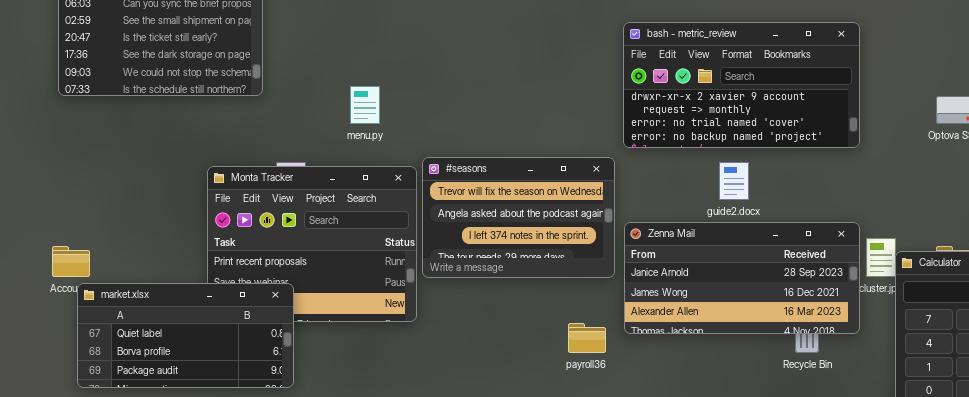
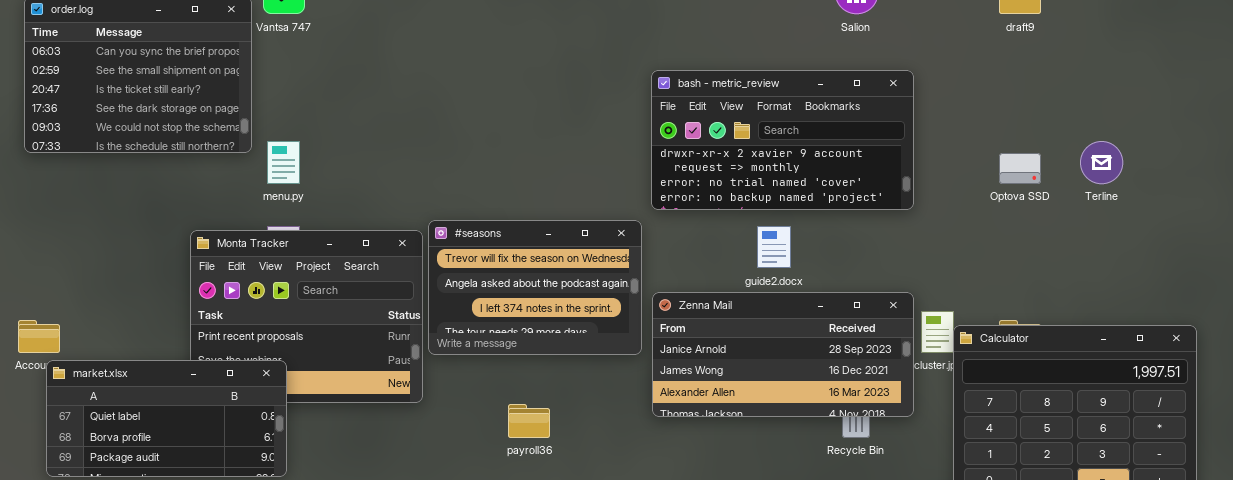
menu.py: [350,86,380,124] -> [267,141,300,184], moved
payroll36: [568,323,606,353] -> [508,404,550,438], moved

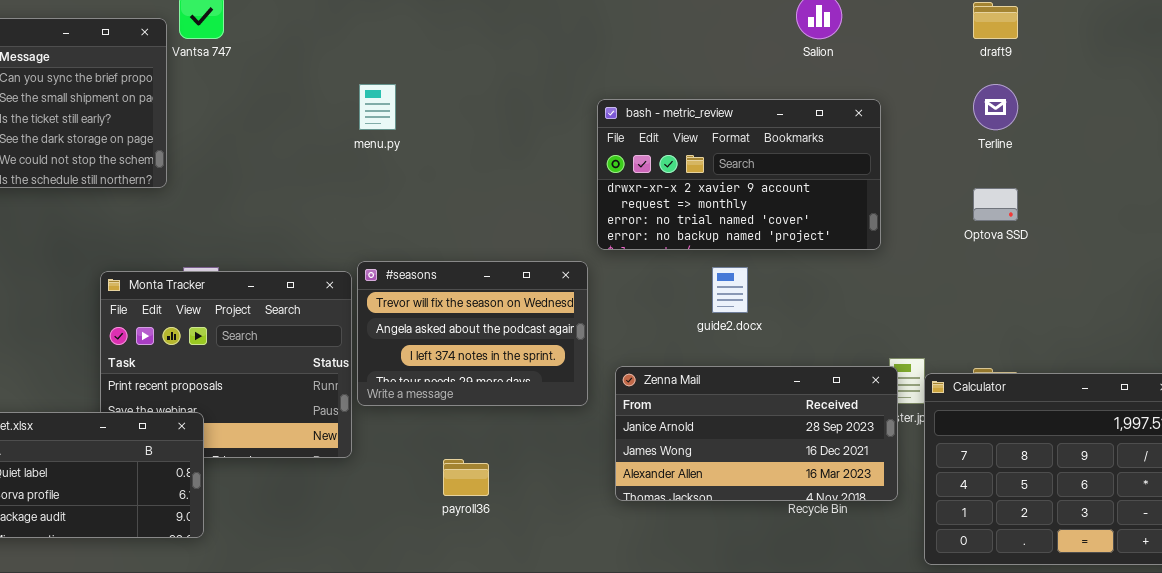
menu.py: [267,141,300,184] -> [359,84,396,130], moved
Terline: [1080,141,1123,184] -> [973,84,1018,130], moved
Zenna Mail: [652,292,914,417] -> [615,366,898,501], moved

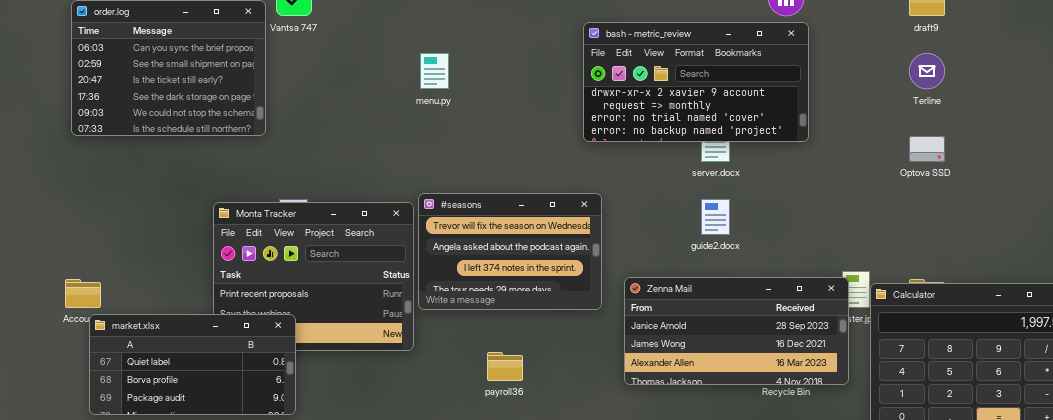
bash - metric_review: [597,99,881,250] -> [583,22,809,142], moved

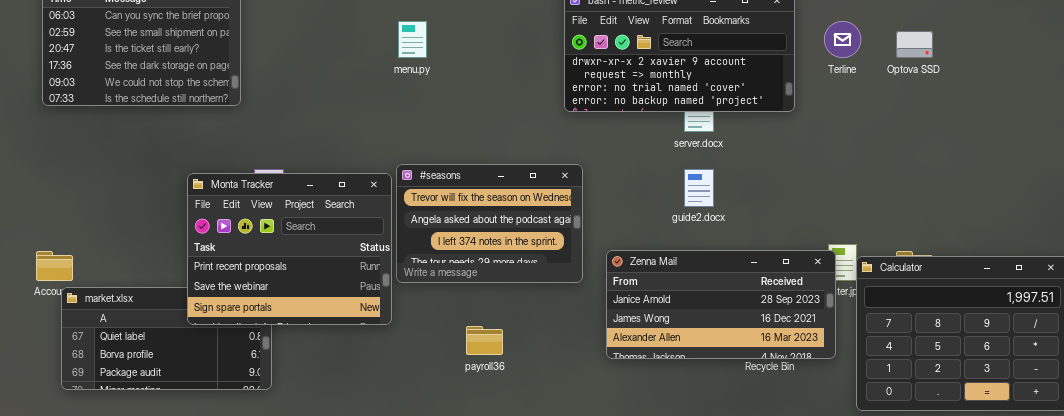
Terline: [909,53,945,89] -> [824,21,861,58], moved
Optova SSD: [909,136,945,162] -> [896,31,933,58], moved
Monta Tracker: [213,202,414,351] -> [187,173,392,325], raised

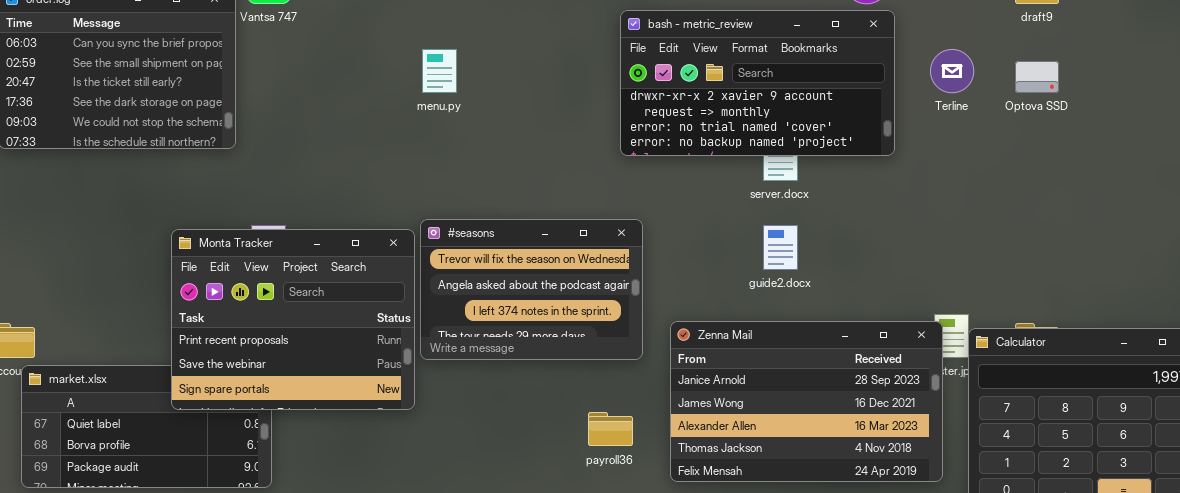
Zenna Mail: [606,250,836,359] -> [670,321,943,482], resized
payroll36: [466,326,503,355] -> [588,412,633,446], moved

